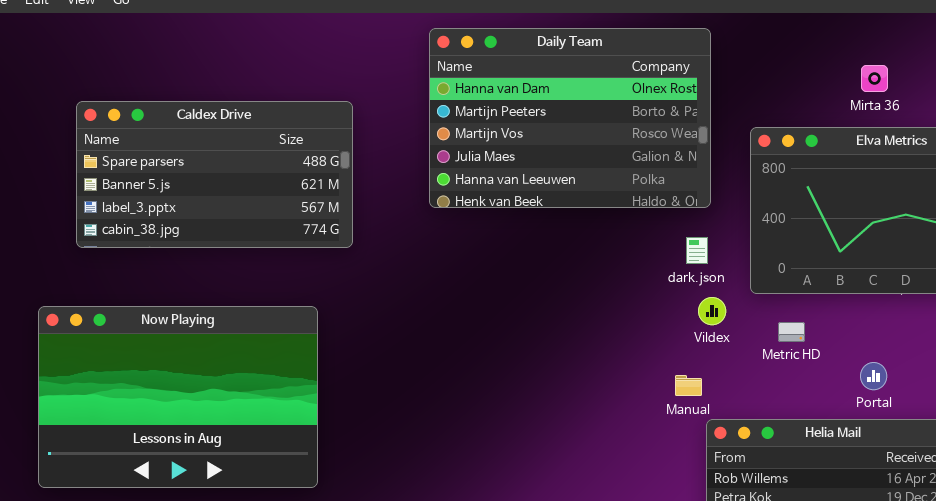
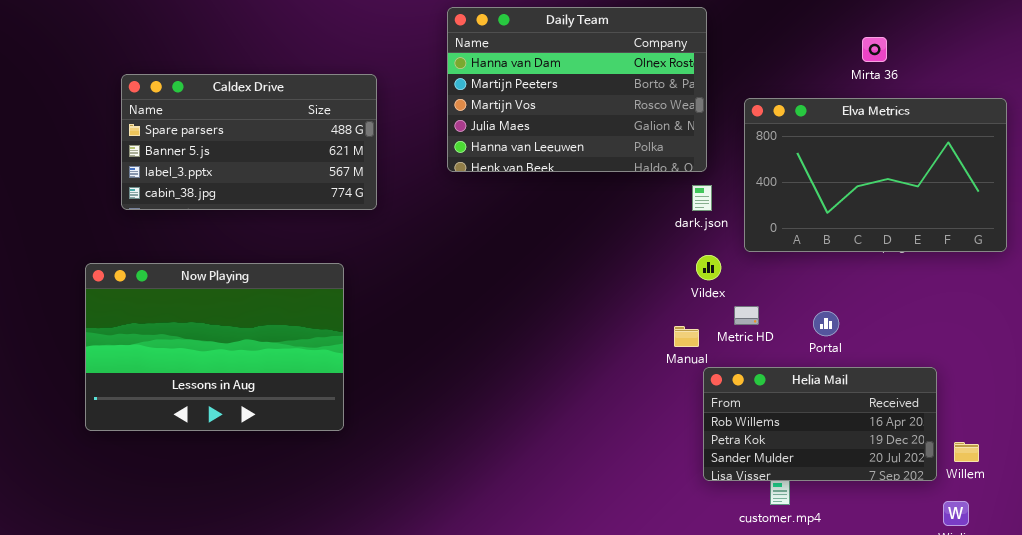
Mirta 36: [861,65,888,92] -> [862,37,887,62], moved
dark.json: [686,237,708,264] -> [692,185,712,211], moved
Metric HD: [778,322,805,342] -> [734,306,759,325], moved
Portal: [860,362,887,390] -> [813,311,839,336], moved

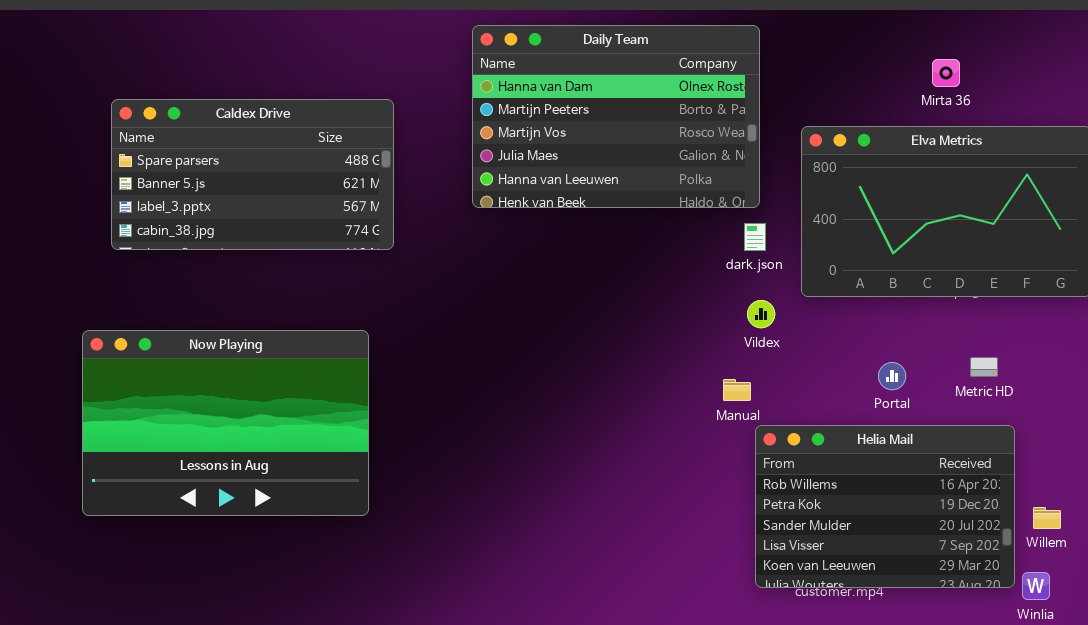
Now Playing: [85,263,344,431] -> [82,330,369,516], moved
Metric HD: [734,306,759,325] -> [970,357,998,377], moved
Helia Mail: [703,367,937,481] -> [755,425,1015,588], resized

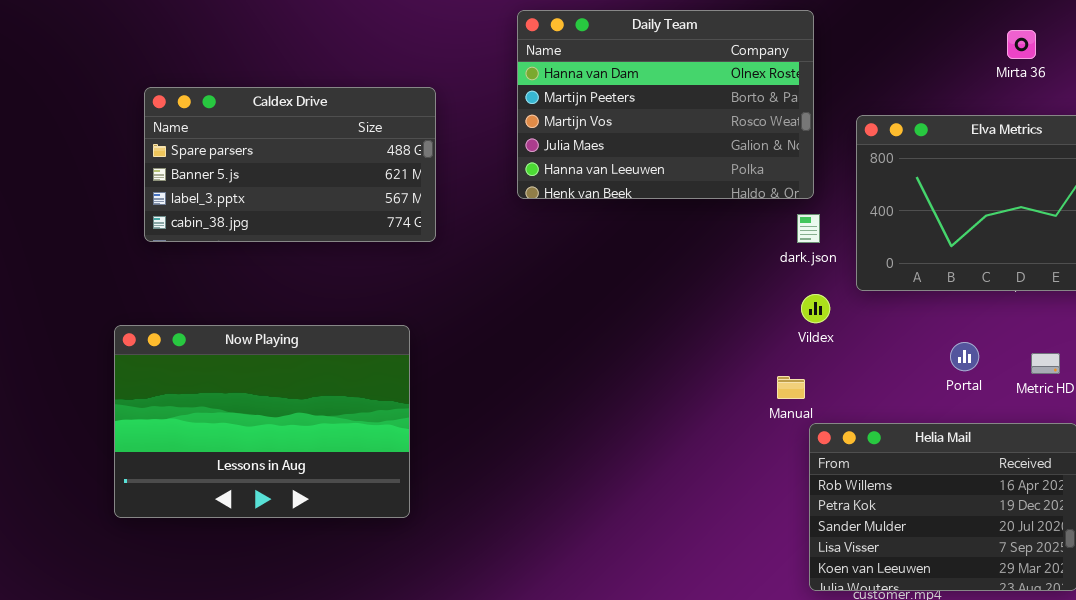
Mirta 36: [932,59,960,87] -> [1007,30,1036,59], moved
Portal: [878,362,906,390] -> [950,342,979,371], moved

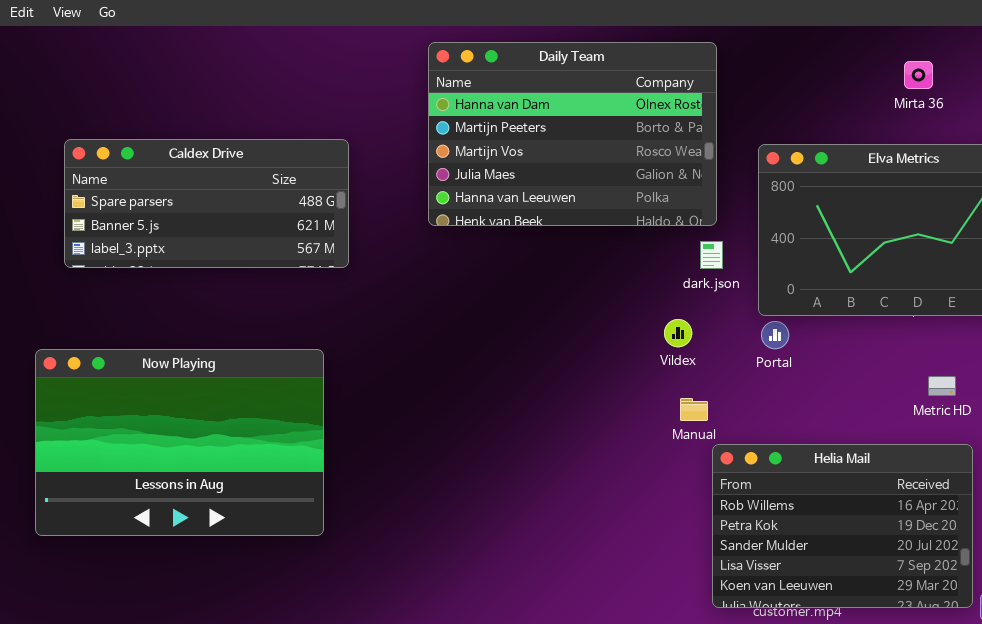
Caldex Drive: [144,87,436,242] -> [64,139,349,268], resized
Vildex: [801,294,830,323] -> [664,319,692,347], moved
Portal: [950,342,979,371] -> [761,321,789,349], moved

